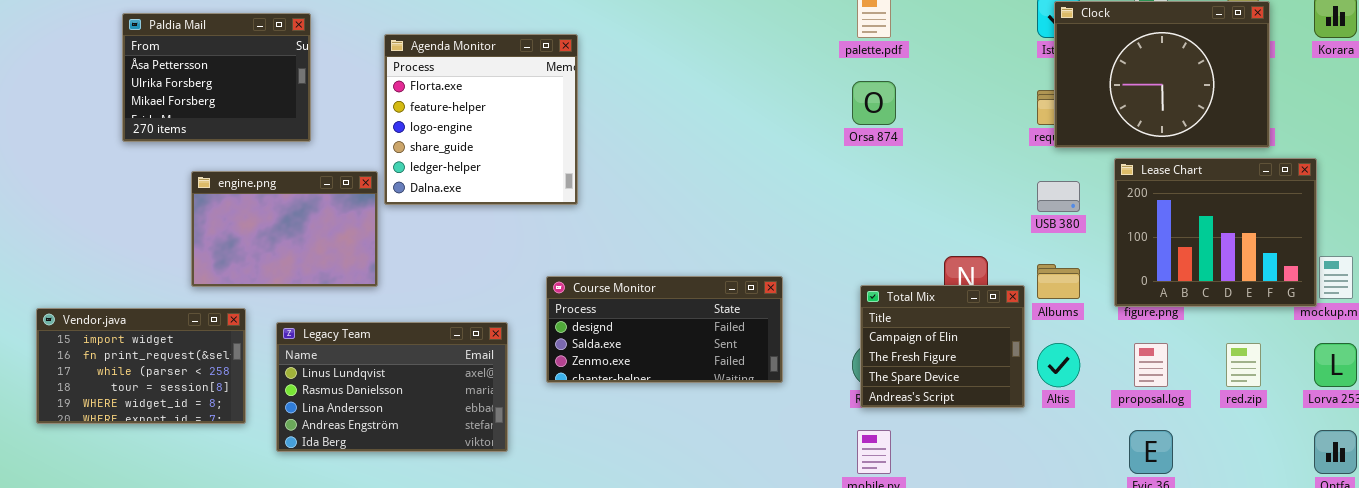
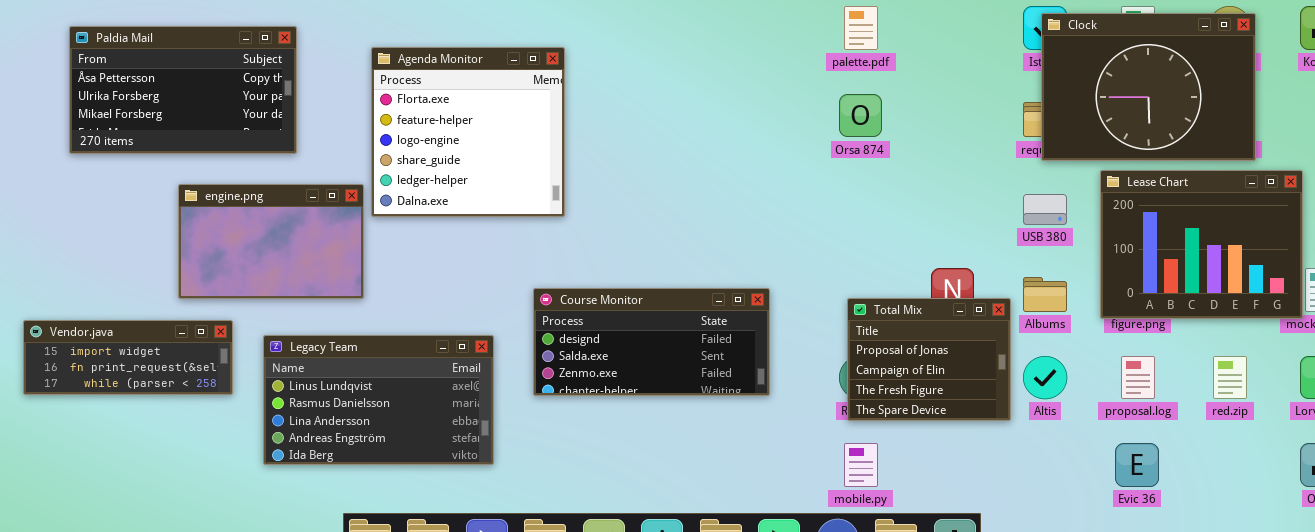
Paldia Mail: [122,13,311,142] -> [69,26,297,154], resized
Total Mix: [860,285,1025,408] -> [847,298,1011,421], scrolled up 1 row
Vendor.java: [36,308,246,424] -> [23,320,233,395], resized

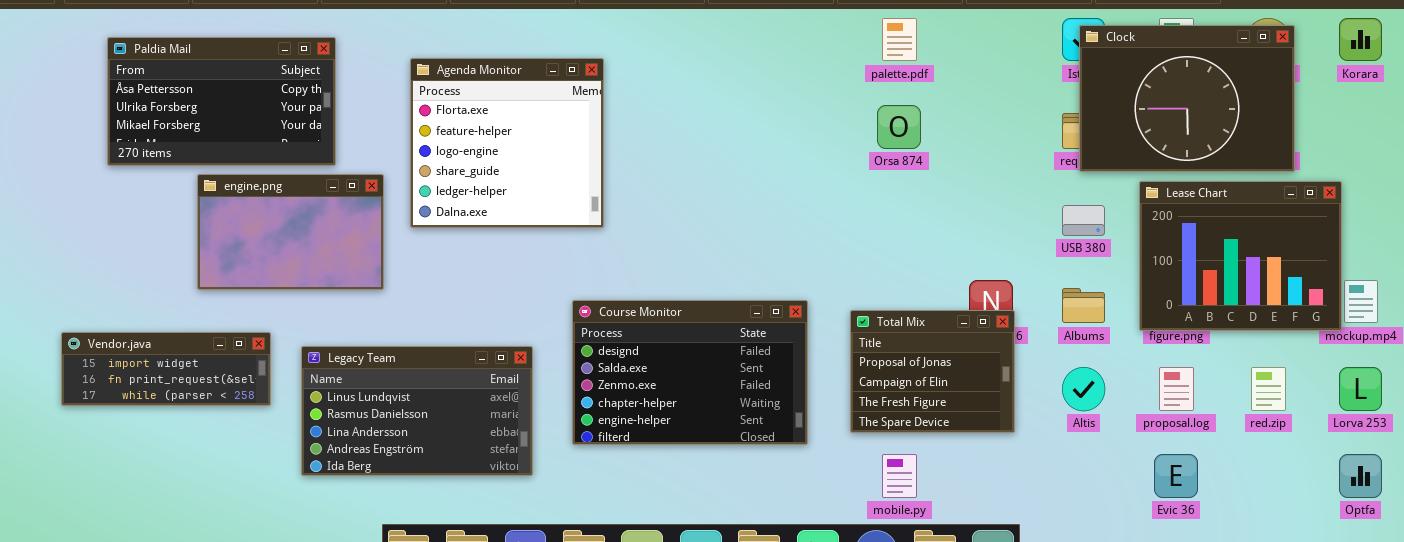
engine.png: [178,184,364,299] -> [197,174,384,290], moved
Course Monitor: [533,288,770,396] -> [572,300,808,445], resized
Total Mix: [847,298,1011,421] -> [850,310,1015,433], moved

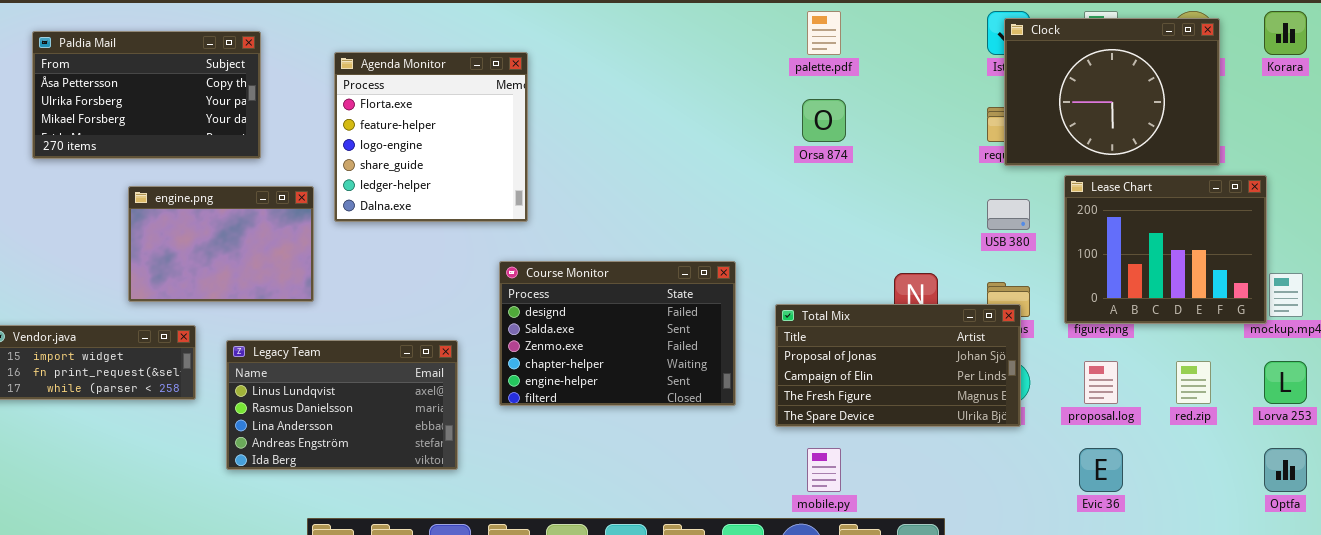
engine.png: [197,174,384,290] -> [128,186,314,302], moved
Course Monitor: [572,300,808,445] -> [499,261,736,406], moved
Total Mix: [850,310,1015,433] -> [775,304,1021,427], resized

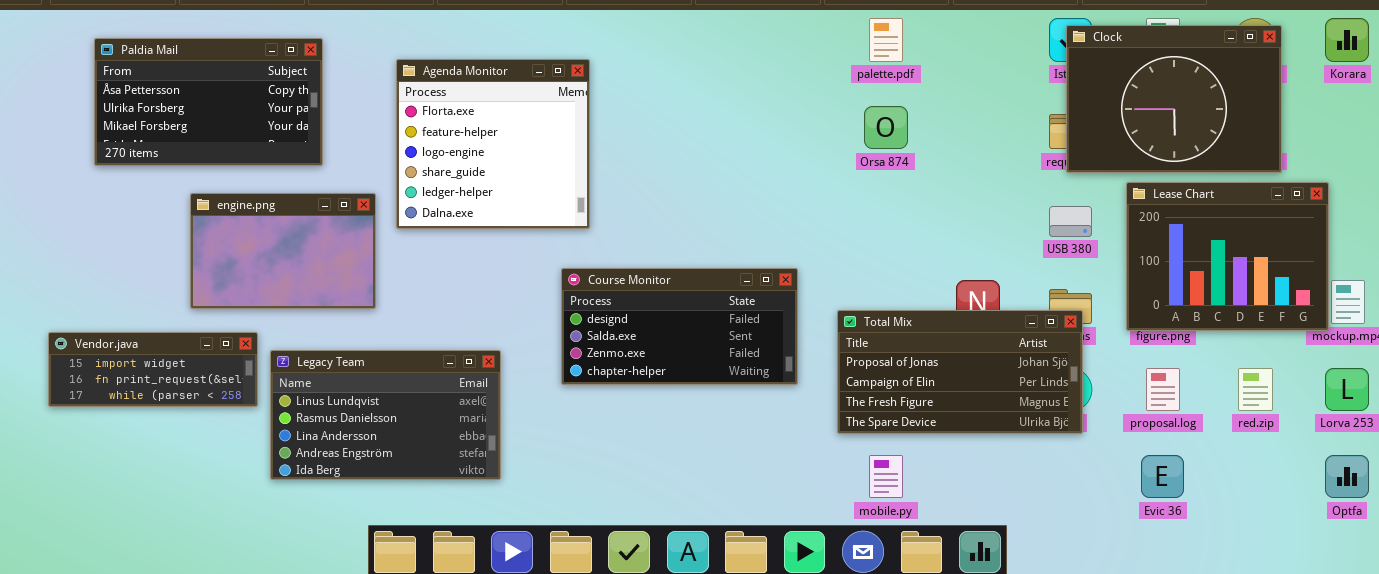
Course Monitor: [499,261,736,406] -> [561,268,798,385], resized
Legacy Team: [226,340,458,470] -> [270,350,501,480], moved

